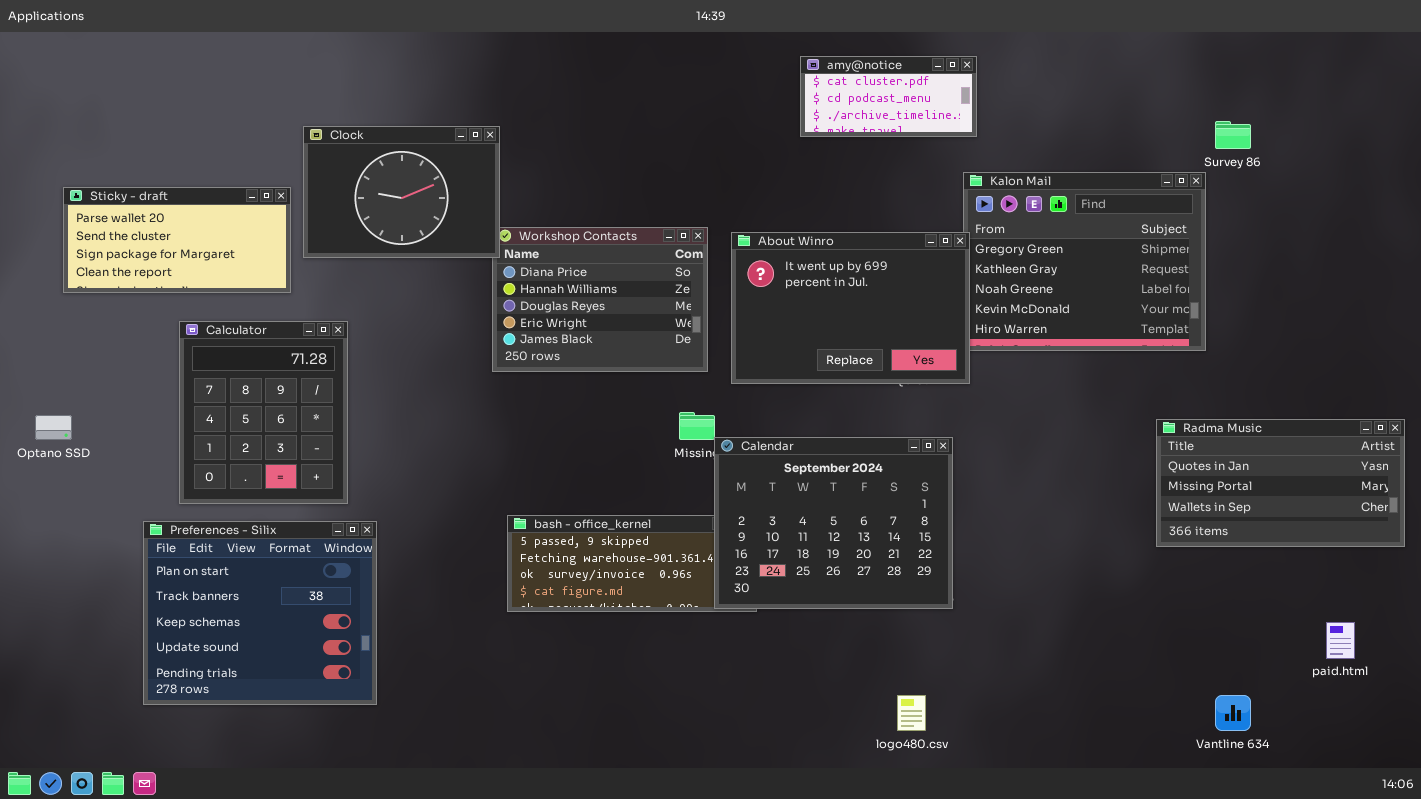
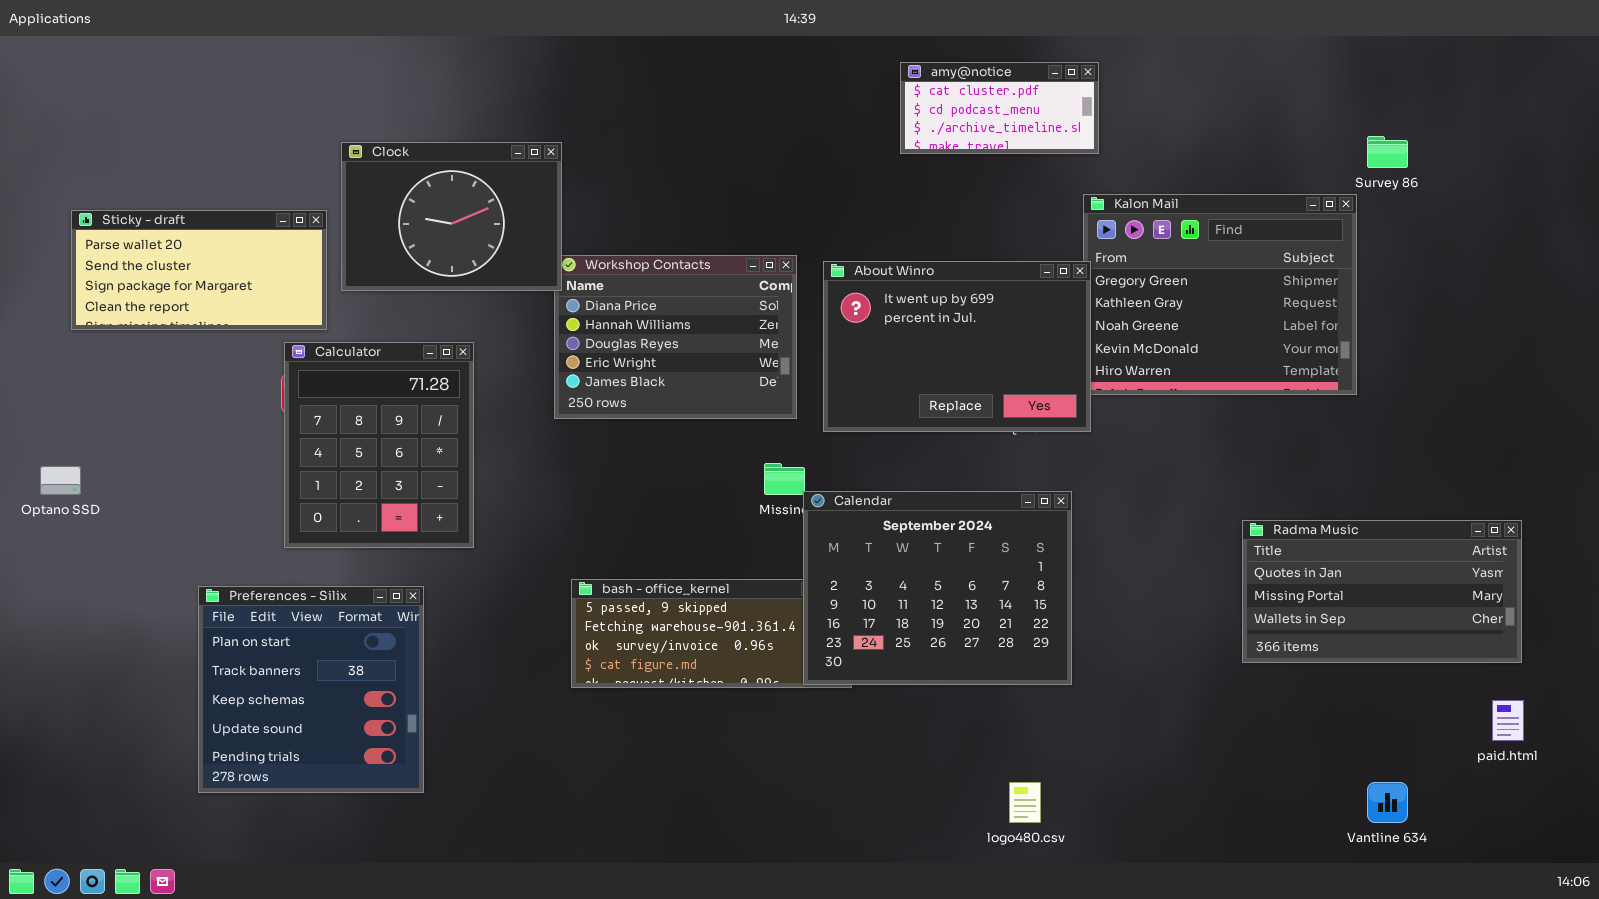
Calculator: [179,321,348,504] -> [284,342,474,548], moved
Radma Music: [1156,419,1405,547] -> [1242,520,1522,663], moved
Preferences - Silix: [143,521,377,705] -> [198,586,424,793], resized

